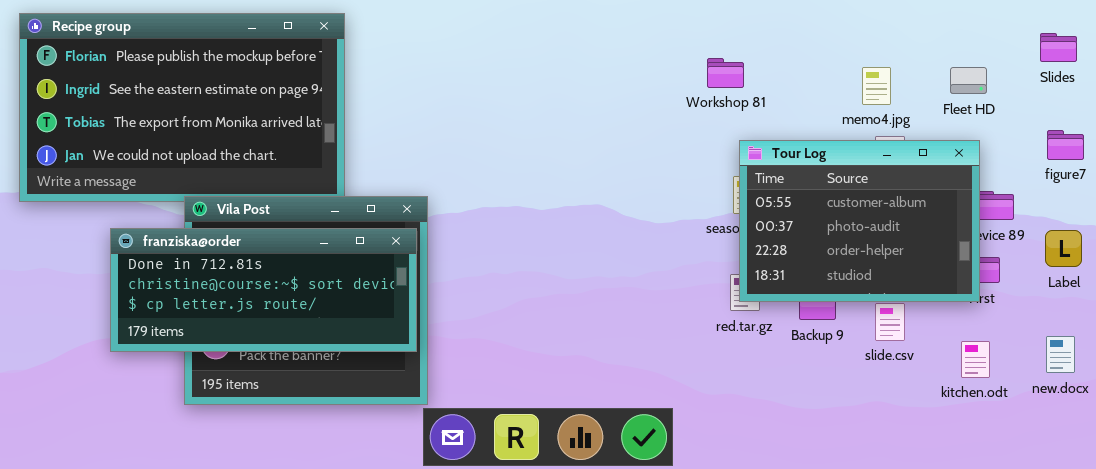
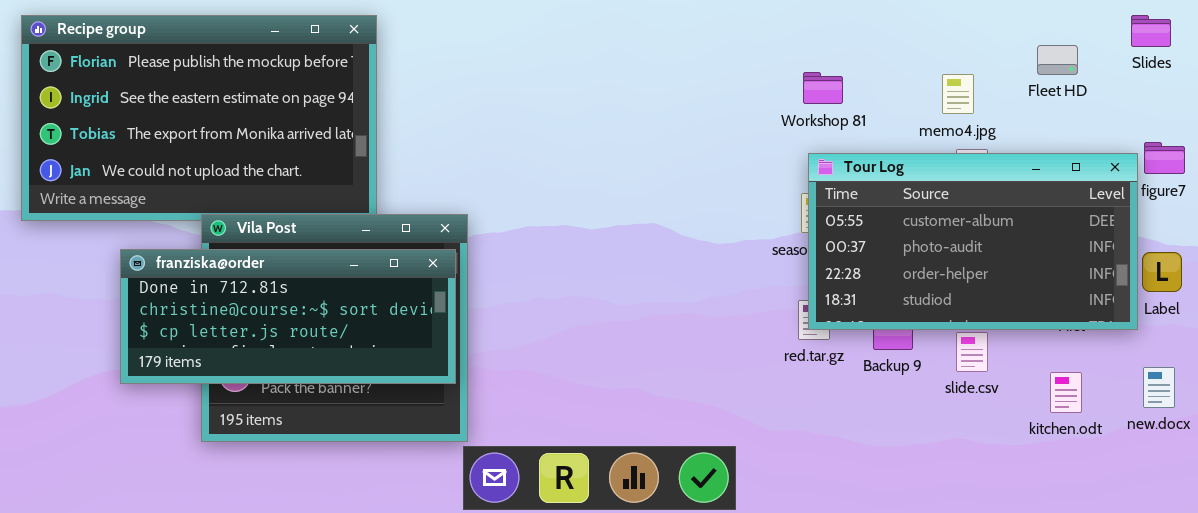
Slides: [1040,33,1077,62] -> [1131,15,1171,47], moved
Workshop 81: [707,58,744,88] -> [803,72,843,104], moved
Fleet HD: [950,67,987,94] -> [1037,45,1078,75], moved
Tour Log: [739,140,980,302] -> [808,153,1138,330], resized

